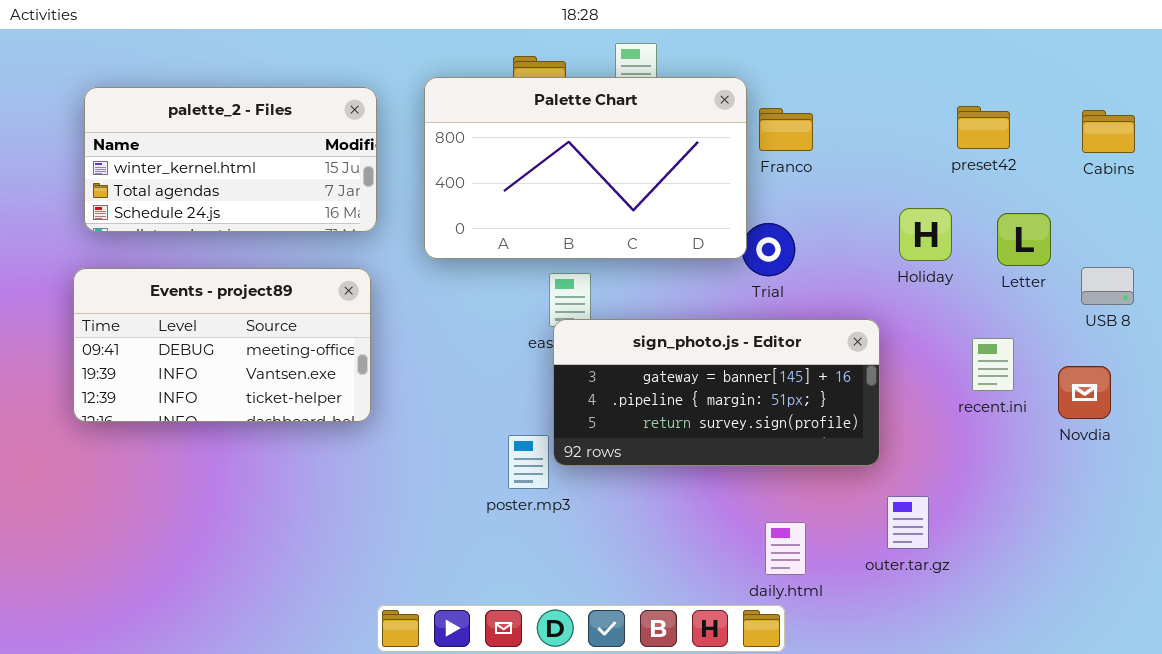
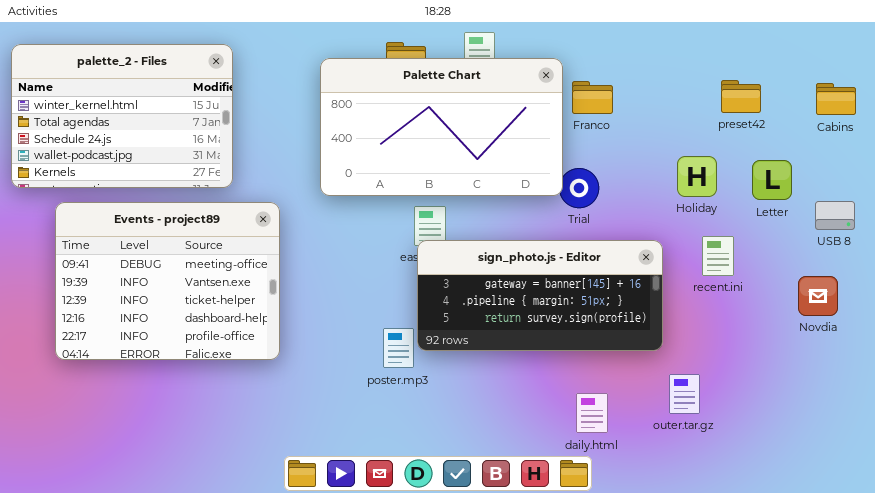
palette_2 - Files: [84,87,377,232] -> [11,44,233,188], moved, resized
Events - project89: [73,268,371,422] -> [55,202,280,360], resized
recent.ini: [972,338,1014,391] -> [702,236,734,276], moved

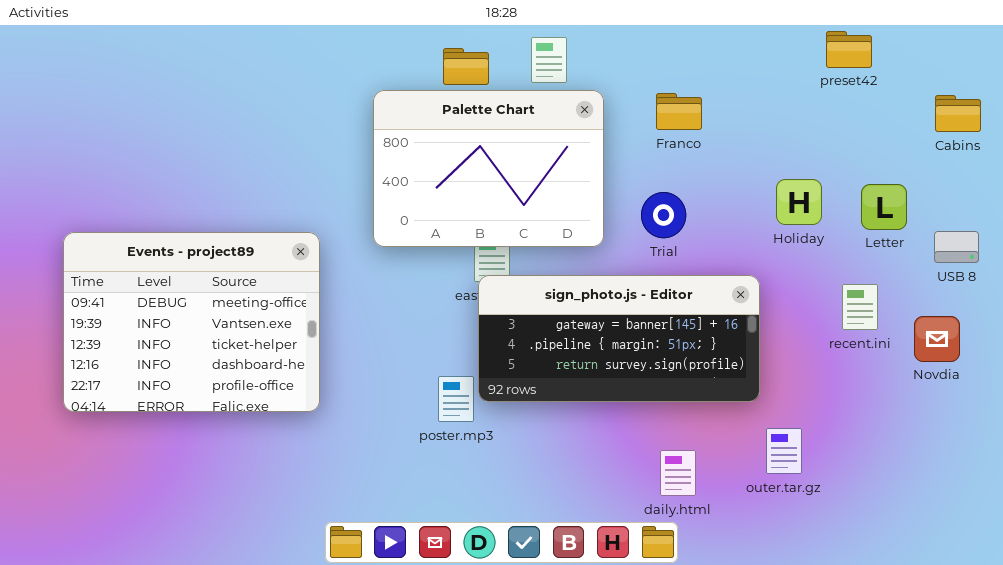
palette_2 - Files: [11,44,233,188] -> none, closed
Palette Chart: [320,58,563,196] -> [373,90,604,247], moved, resized
preset42: [721,80,761,113] -> [826,31,872,68], moved
recent.ini: [702,236,734,276] -> [842,284,878,330], moved

